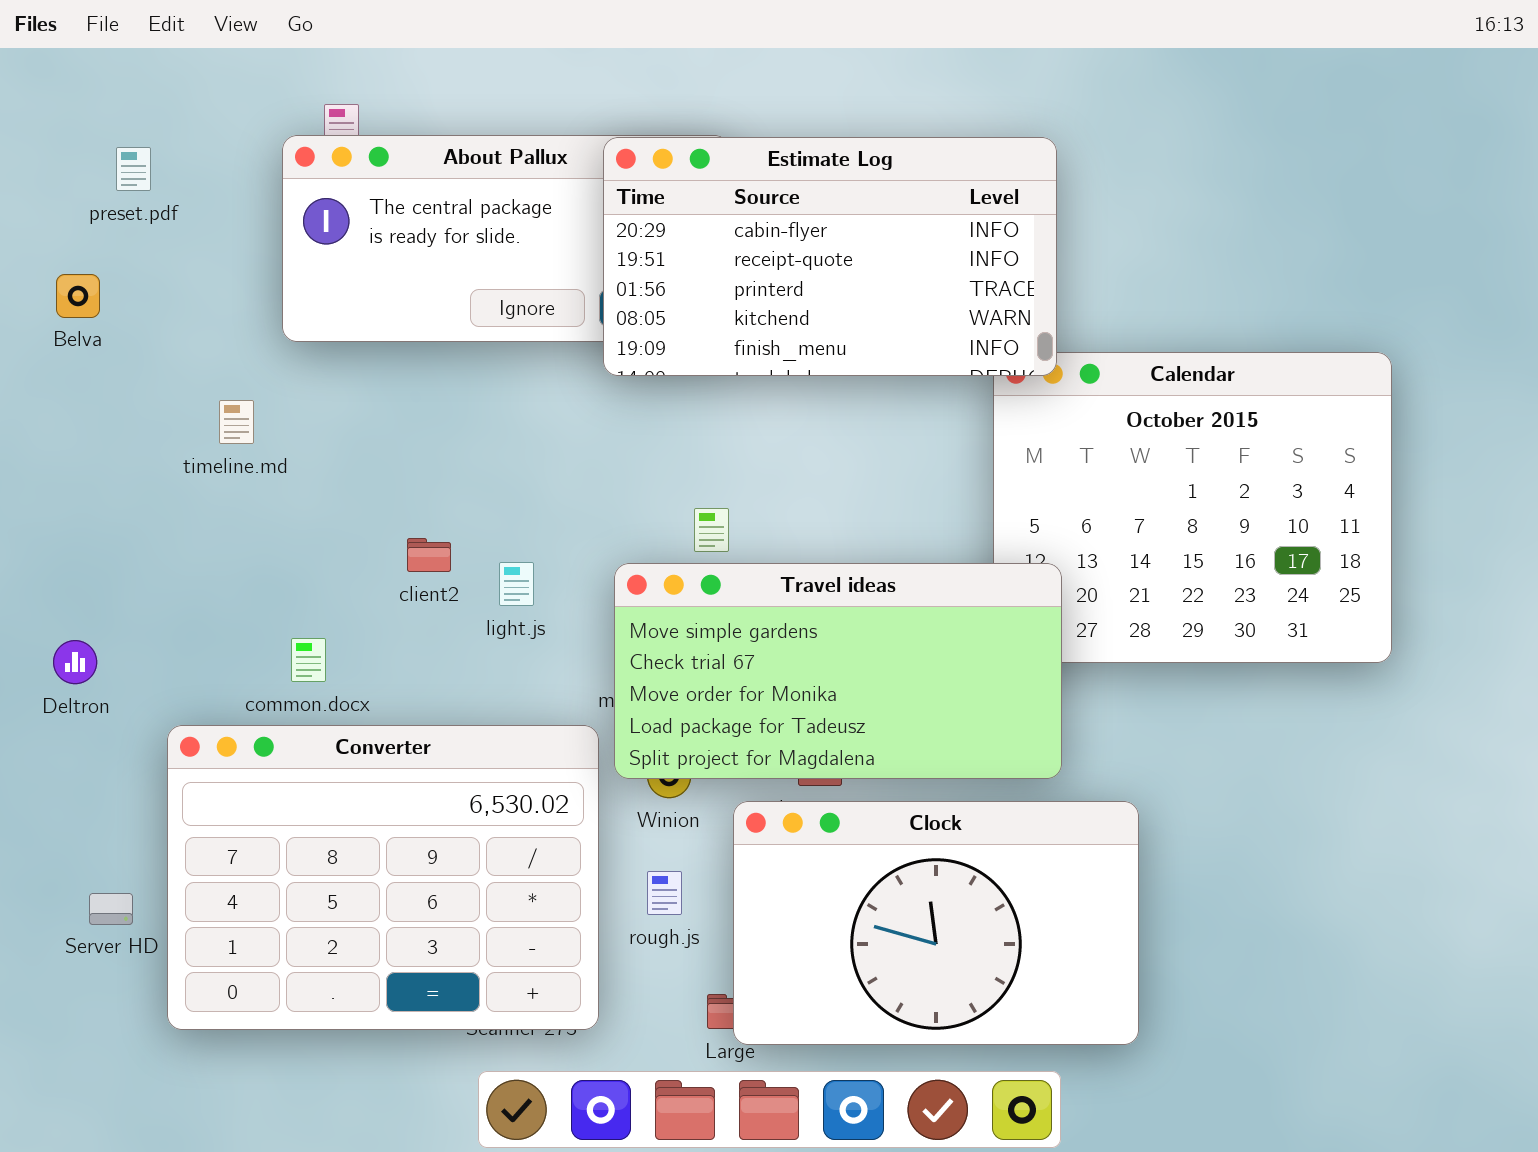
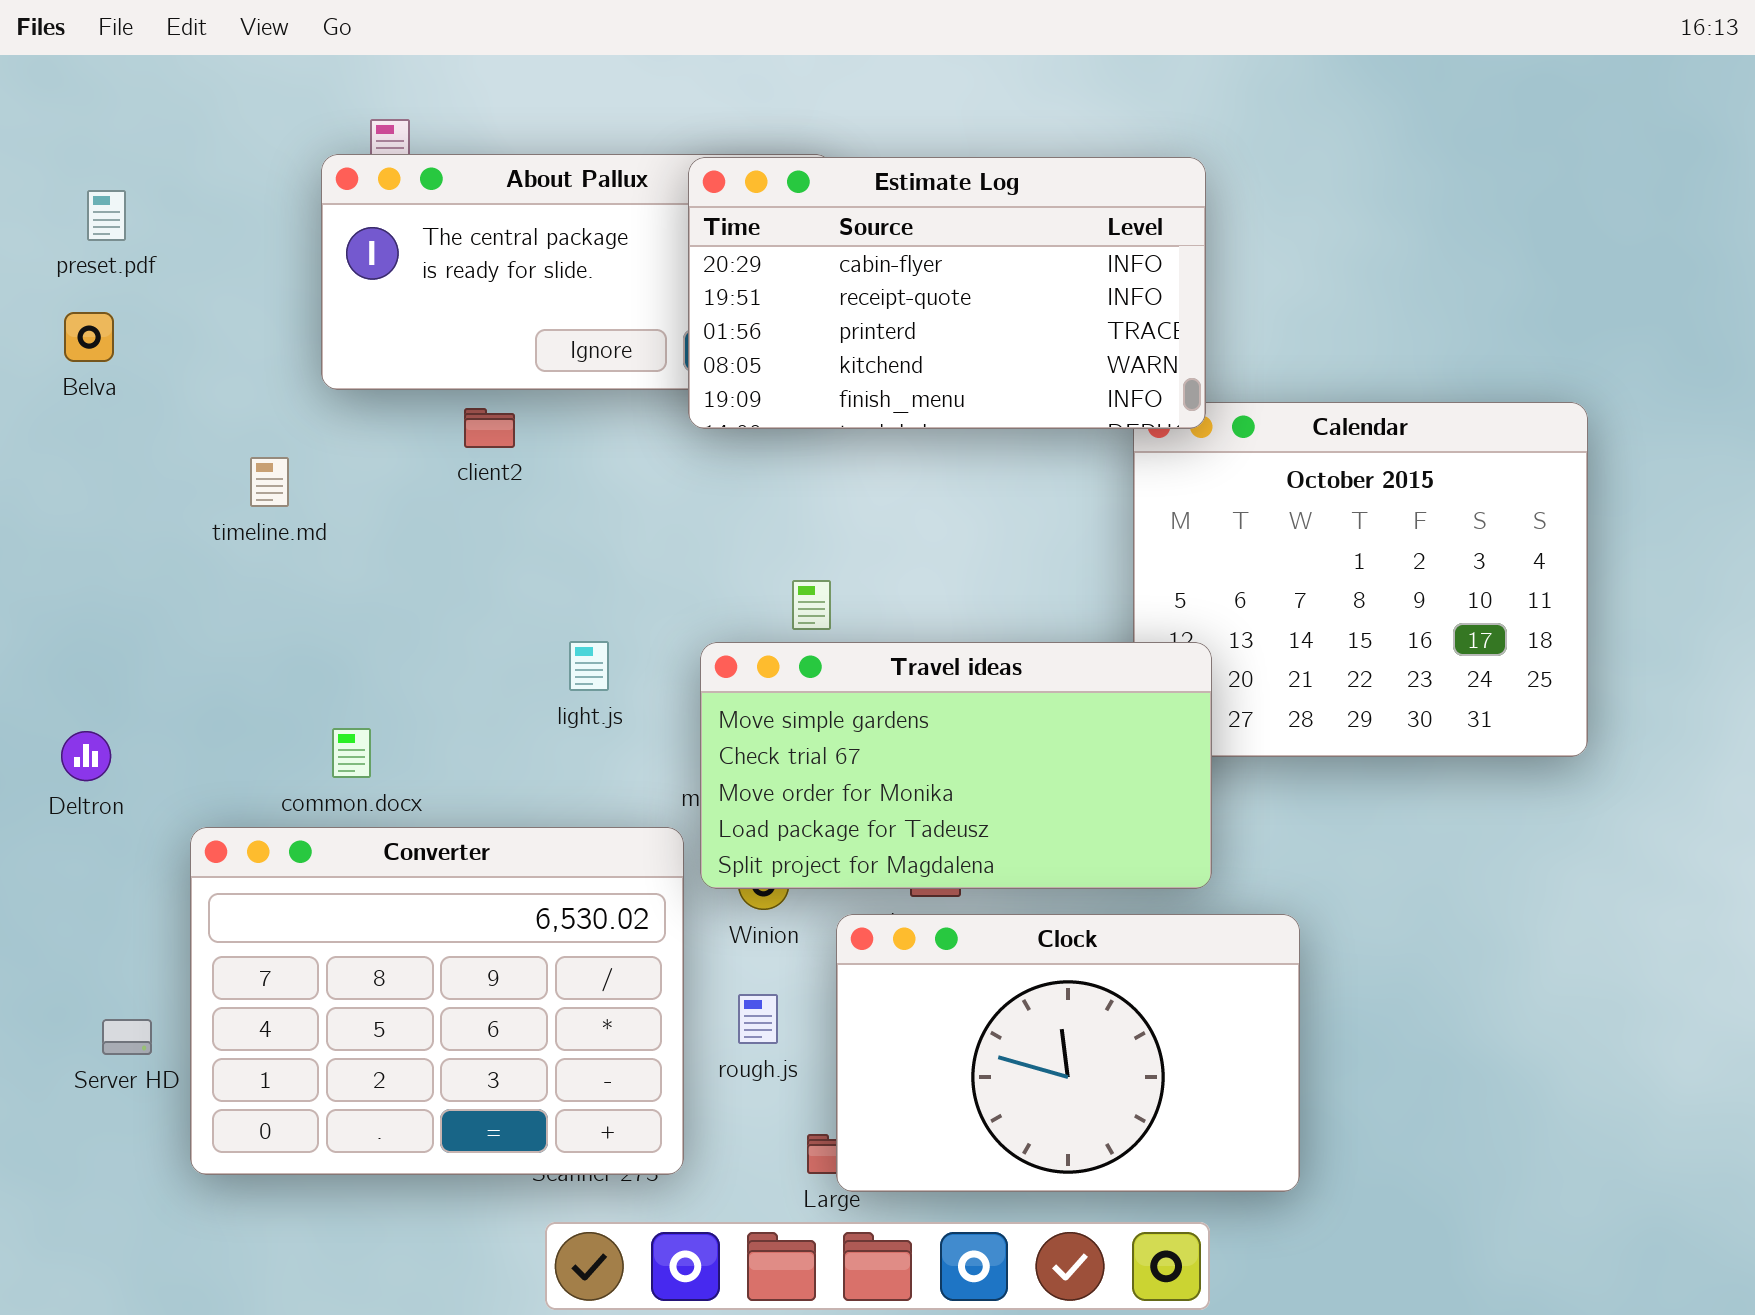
preset.pdf: [116,147,151,191] -> [87,190,126,241], moved
client2: [407,538,451,572] -> [464,408,515,448], moved

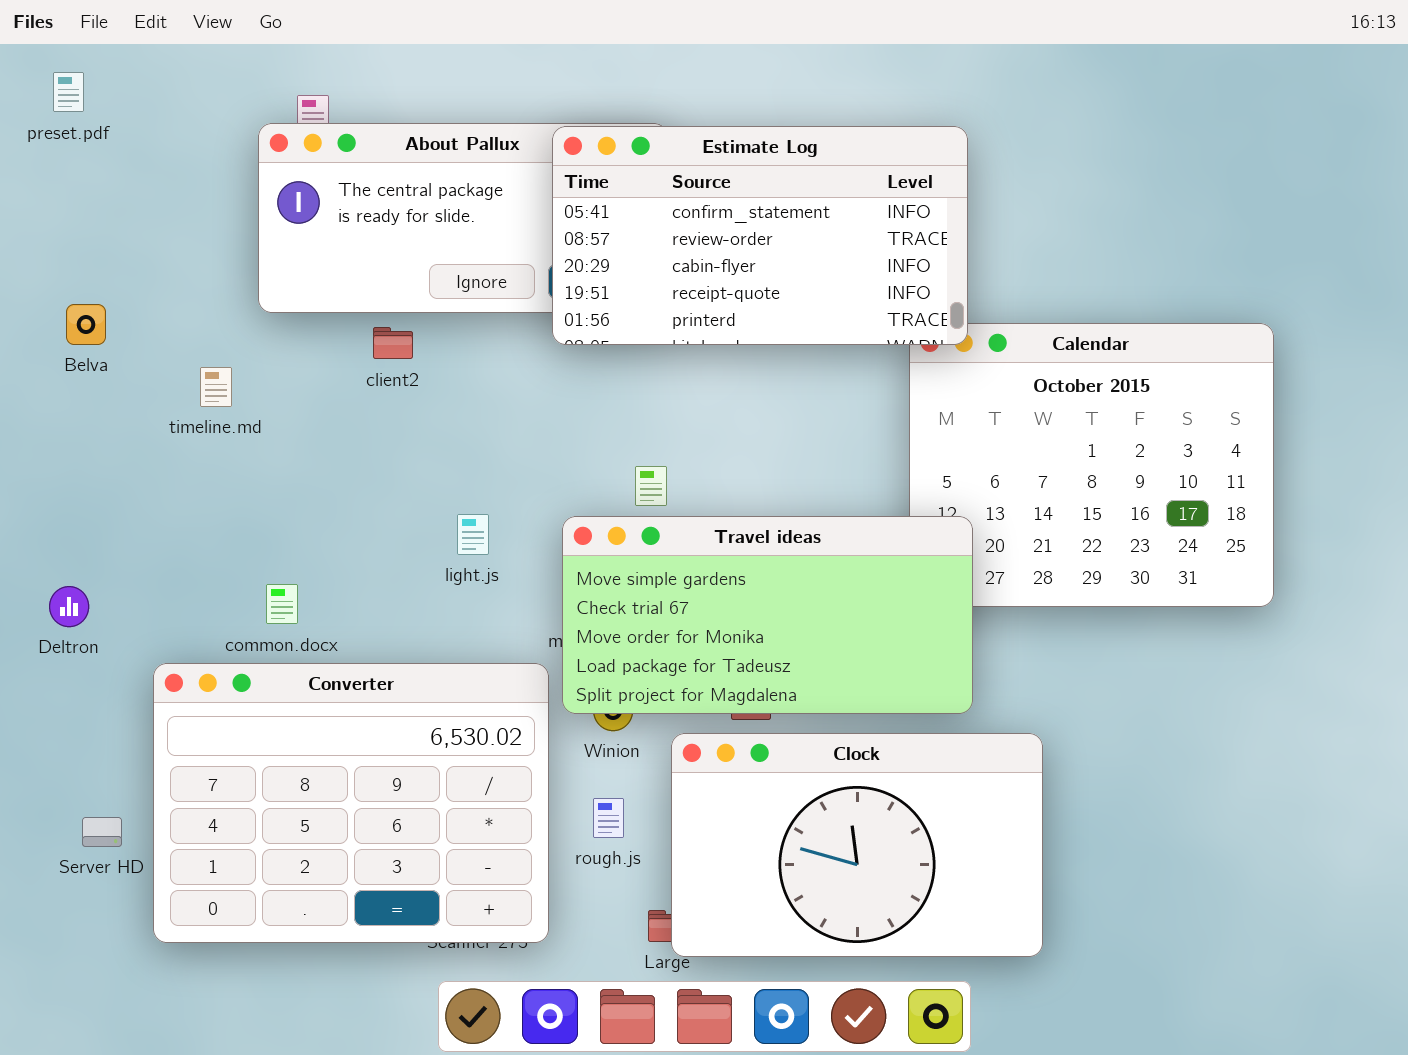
Estimate Log: [688,157,1206,429] -> [552,126,968,345], scrolled up 2 rows
preset.pdf: [87,190,126,241] -> [53,72,84,112], moved
Belva: [64,312,114,362] -> [66,304,106,345], moved

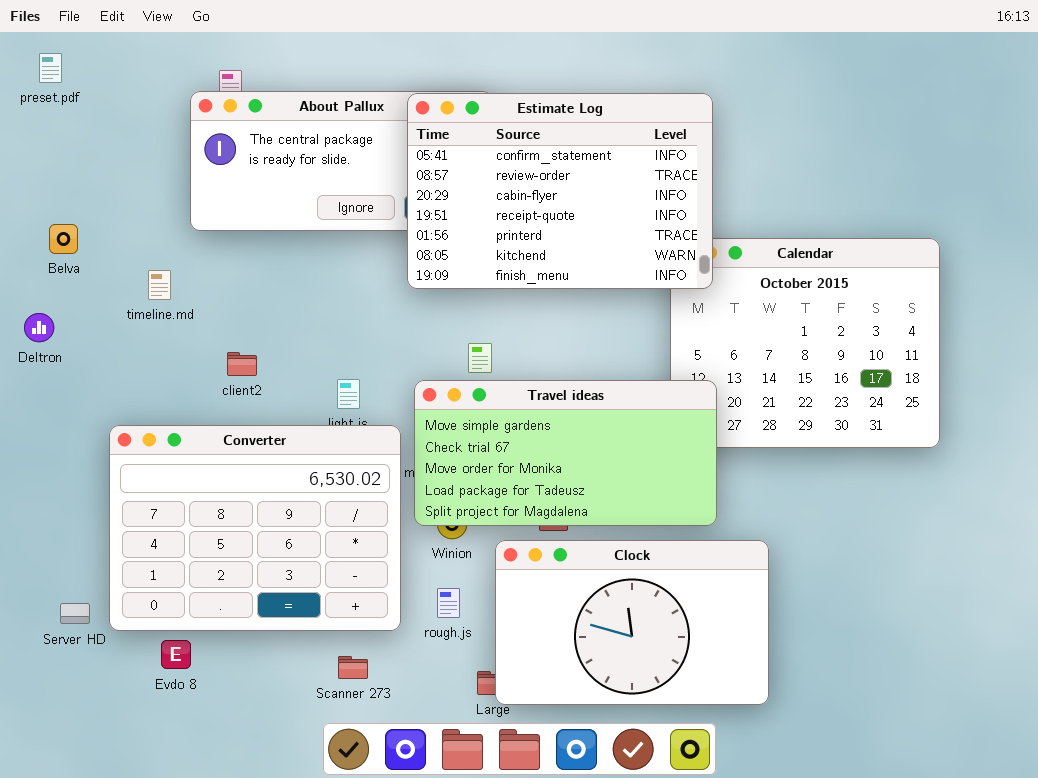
Estimate Log: [552,126,968,345] -> [407,93,713,289], resized
client2: [373,327,413,359] -> [227,352,257,376], moved
Deltron: [49,586,89,627] -> [24,313,54,342], moved
Converter: [153,663,549,943] -> [109,425,401,631], moved

